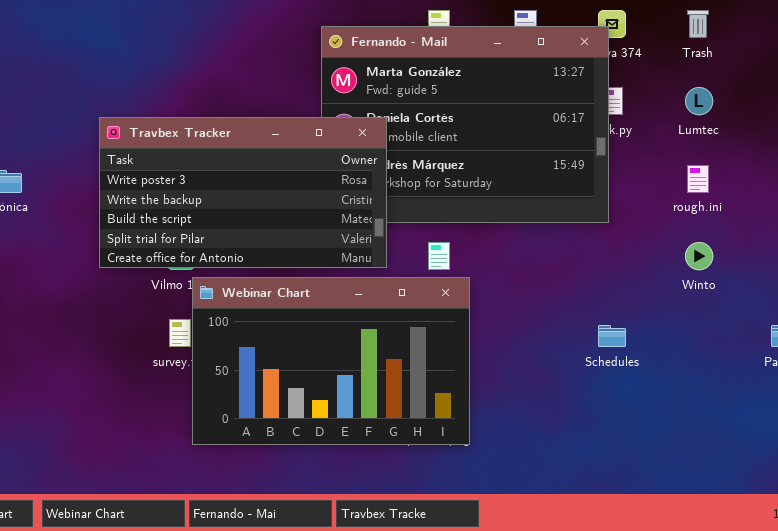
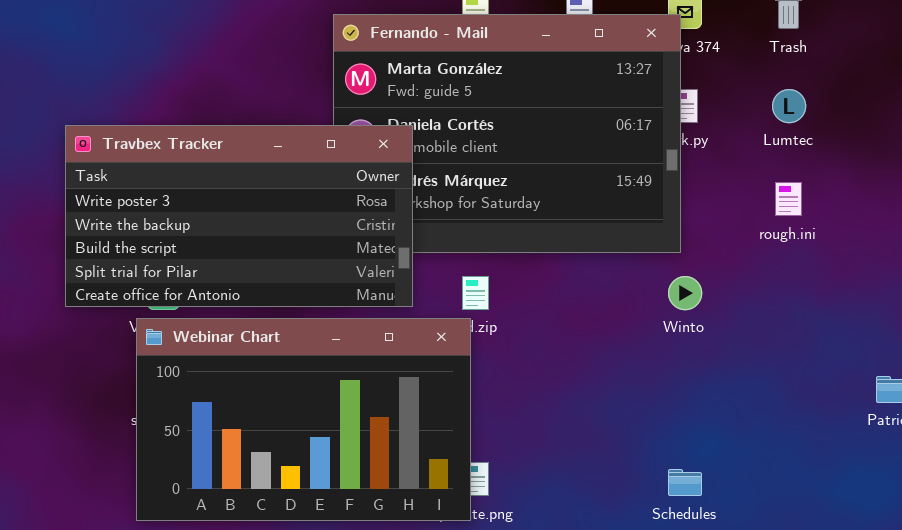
Winto: [685,242,713,270] -> [668,276,702,310], moved
Webinar Chart: [192,277,470,445] -> [136,318,471,521], moved
Schedules: [598,325,626,347] -> [668,469,702,496], moved

